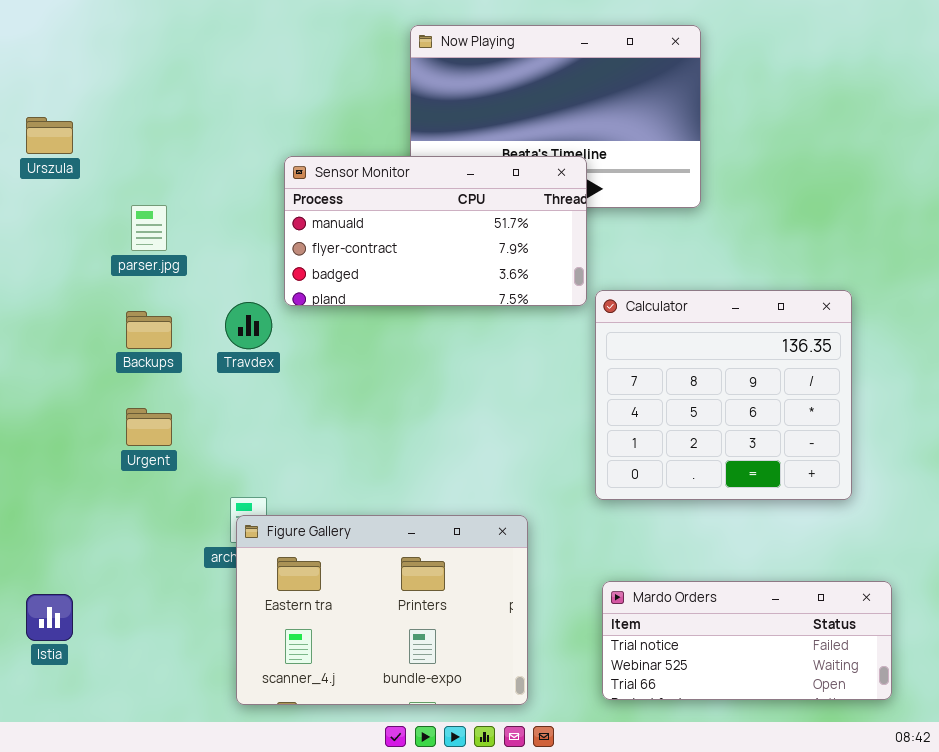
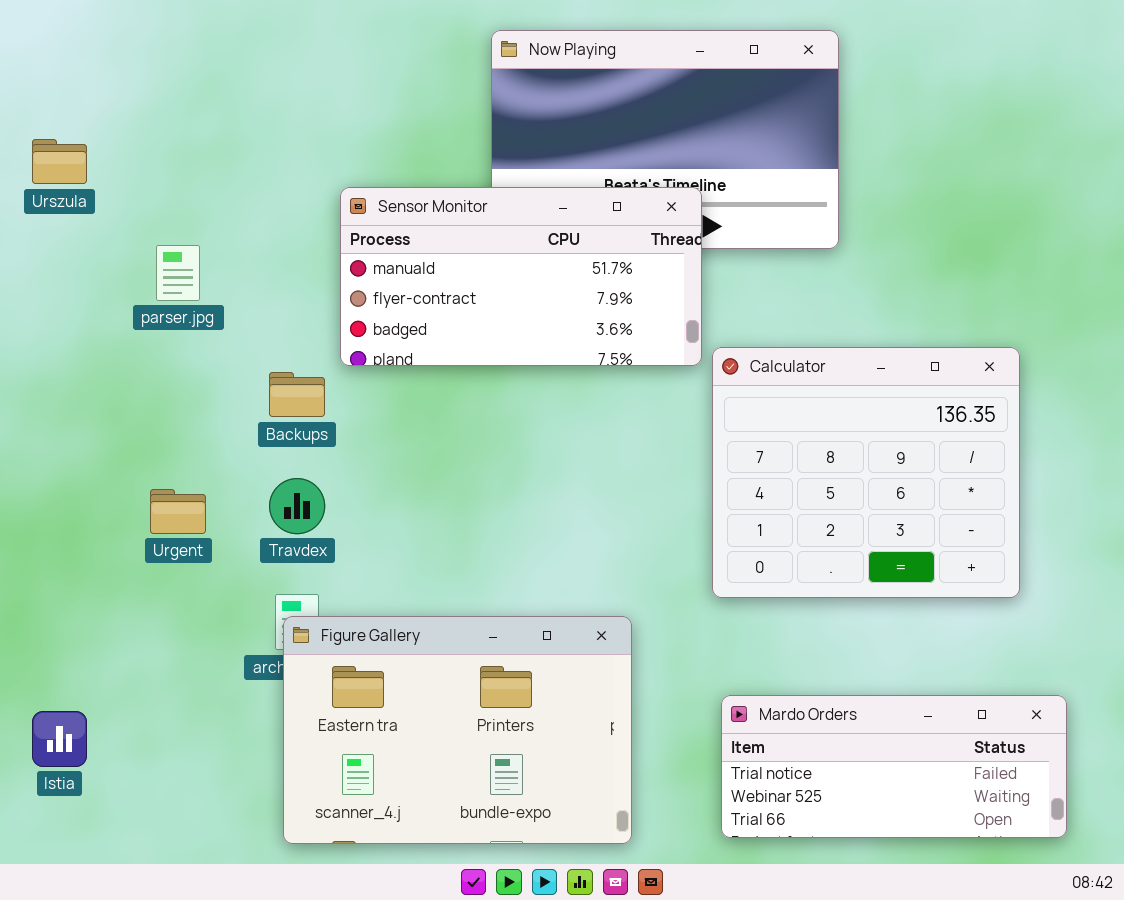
Travdex: [225,302,272,349] -> [269,478,325,534], moved
Backups: [126,311,172,349] -> [269,372,325,417], moved

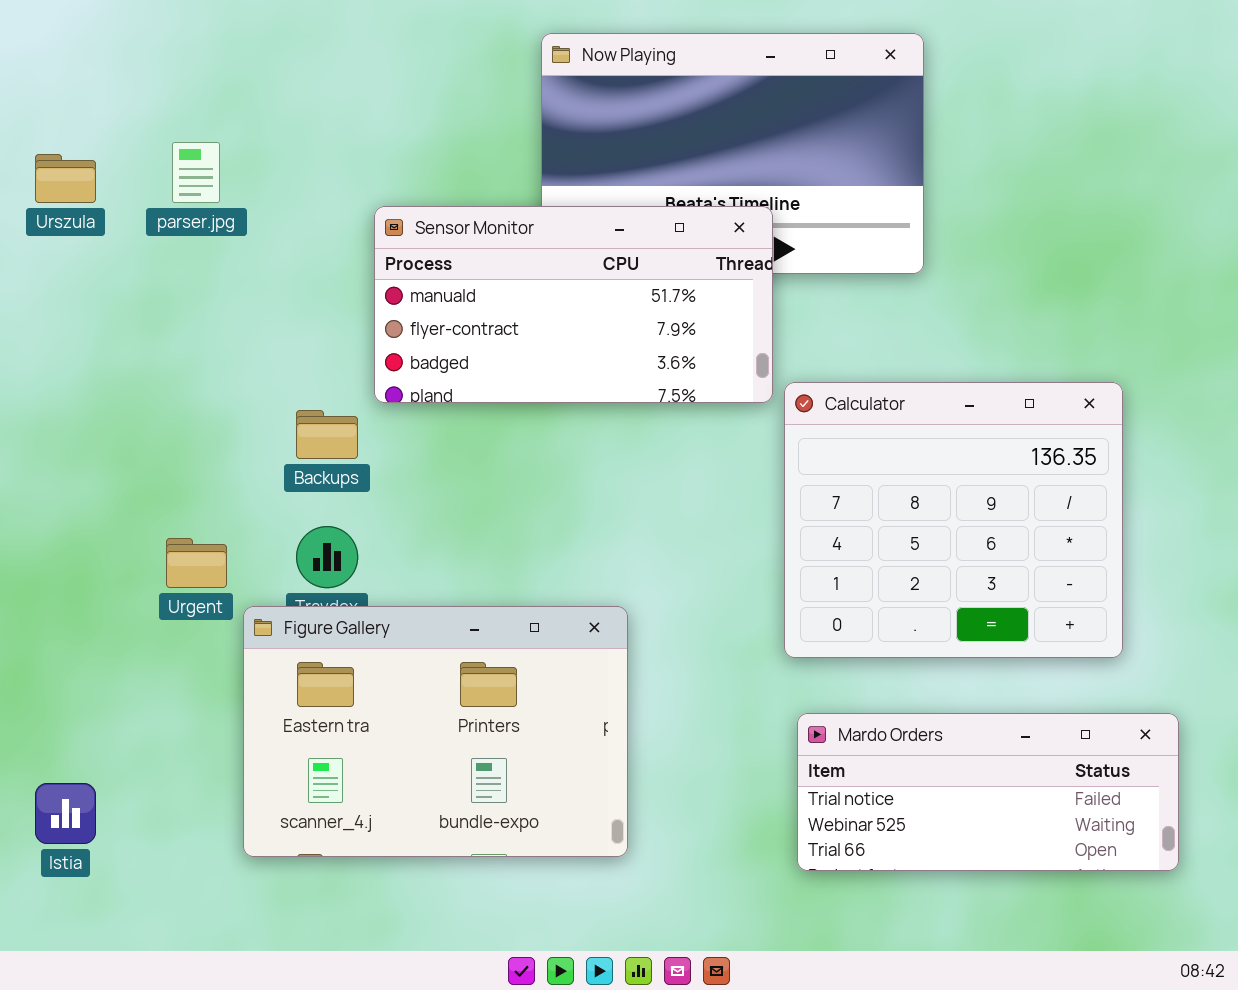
parser.jpg: [156,245,200,301] -> [172,142,220,203], moved
Figure Gallery: [283,616,632,844] -> [243,606,628,857], moved
Mardo Orders: [721,695,1067,838] -> [797,713,1179,871], moved

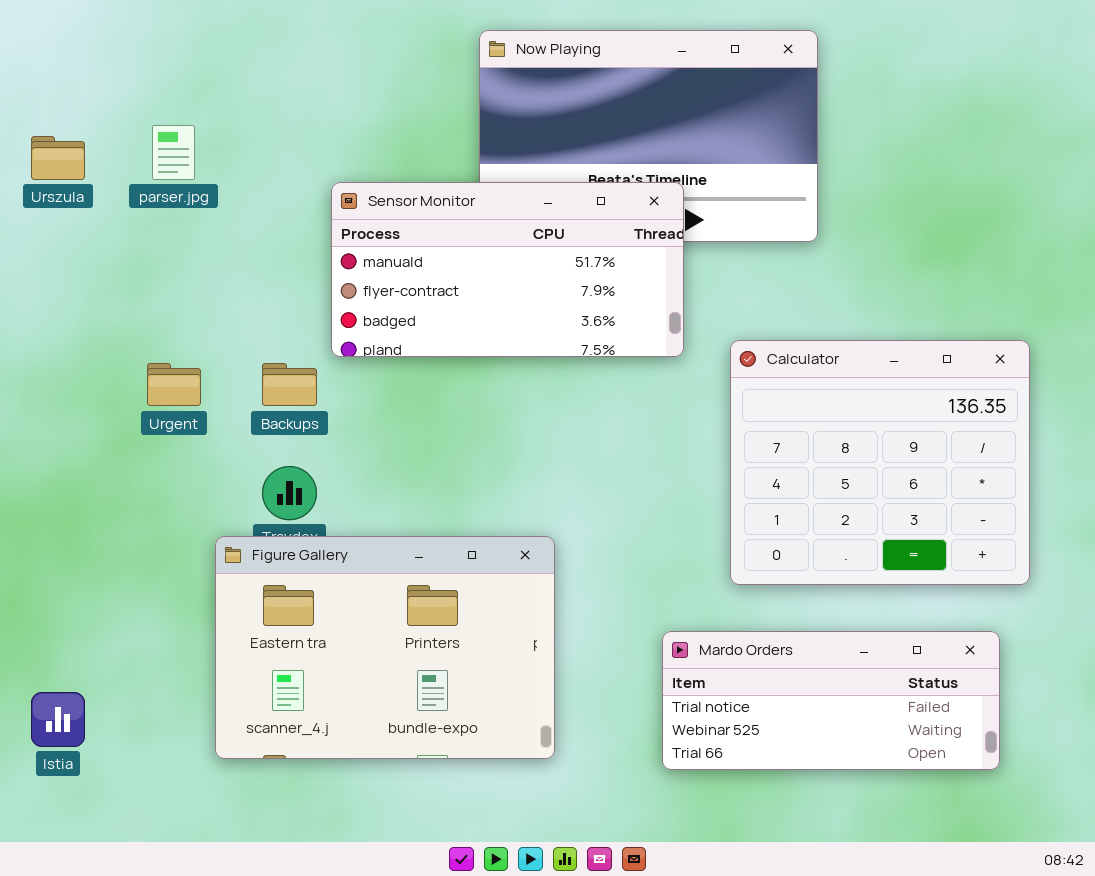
Calculator: [784,382,1123,658] -> [730,340,1030,585], moved
Urgent: [166,538,227,588] -> [147,363,201,406], moved
Mardo Orders: [797,713,1179,871] -> [662,631,1000,770], moved

